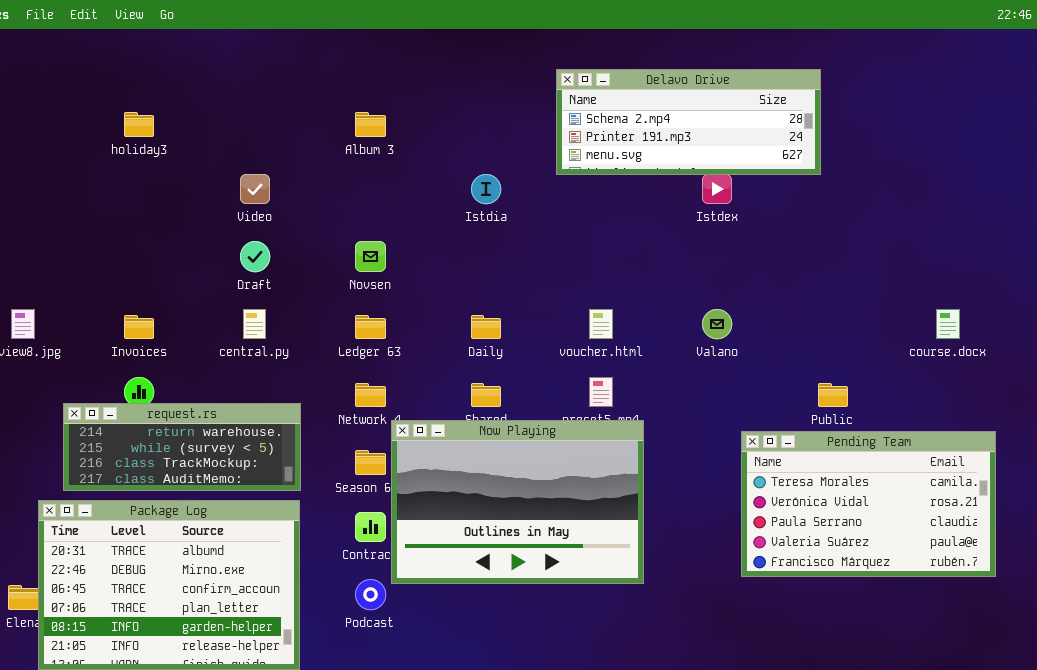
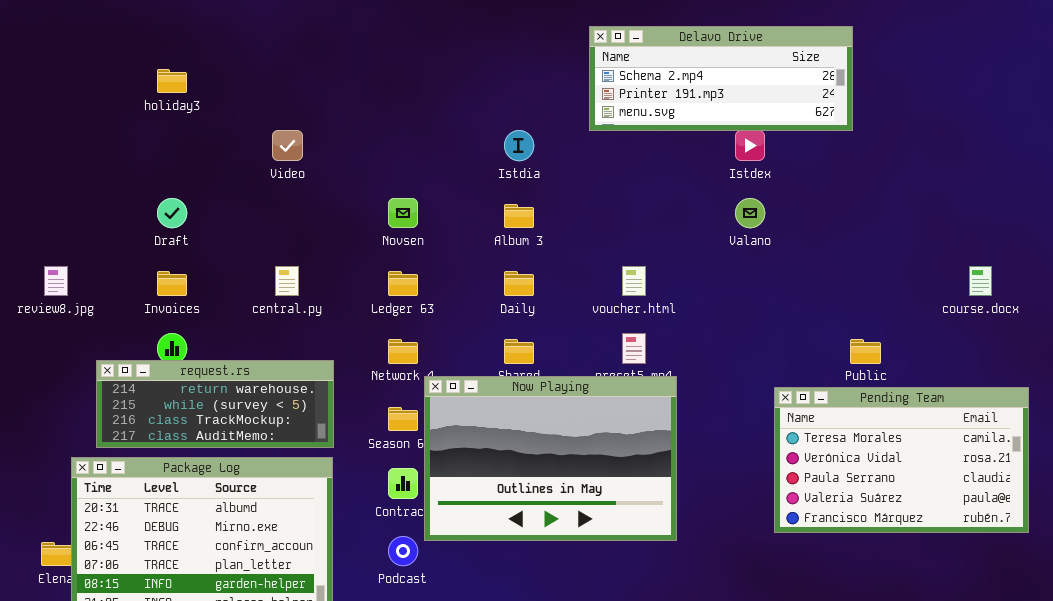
Album 3: [355,112,386,137] -> [504,204,534,228], moved
Draft: [240,241,270,272] -> [157,198,187,228], moved
Valano: [702,309,732,339] -> [735,198,765,228], moved

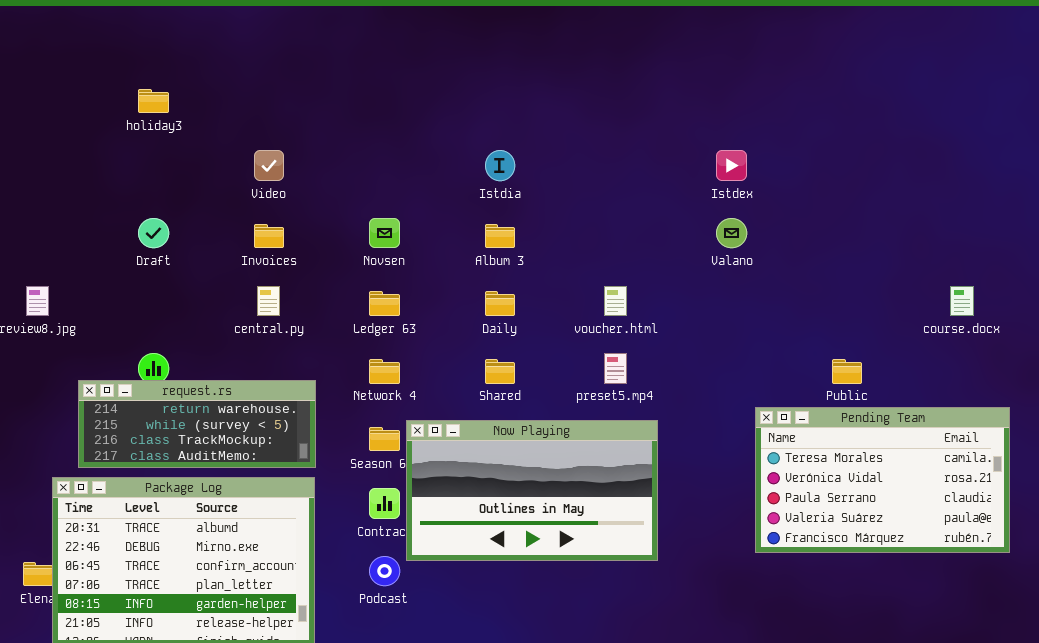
Delavo Drive: [589,26,853,131] -> none, closed
Invoices: [157,271,187,296] -> [254,224,284,248], moved
Now Playing: [424,376,677,541] -> [406,420,658,561], resized

